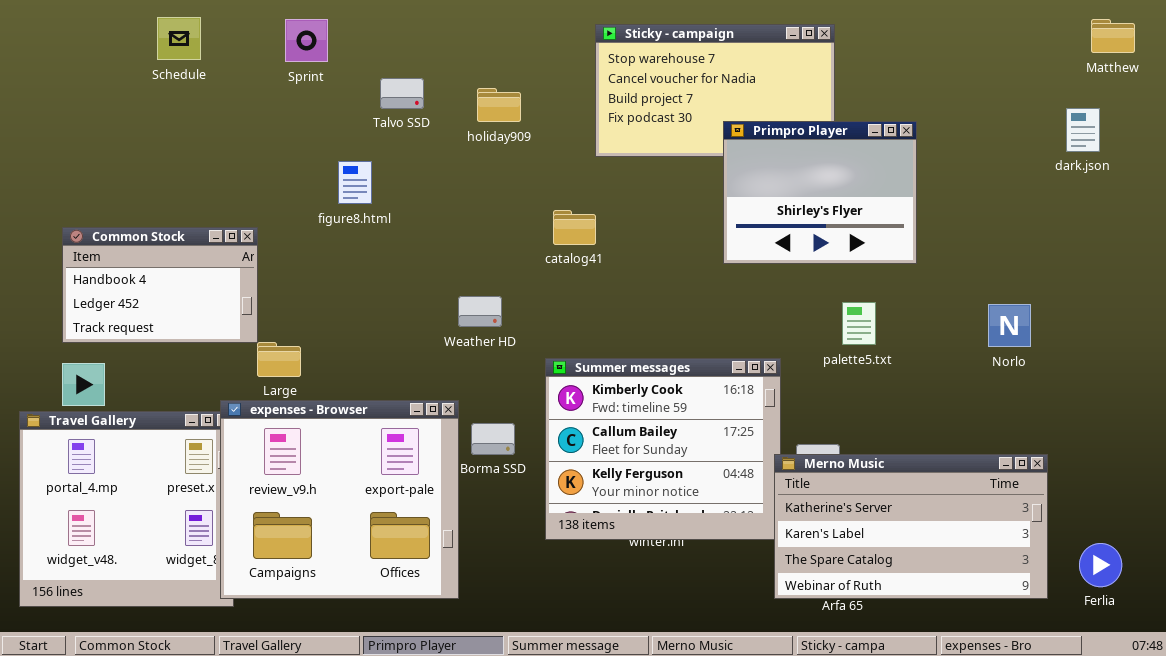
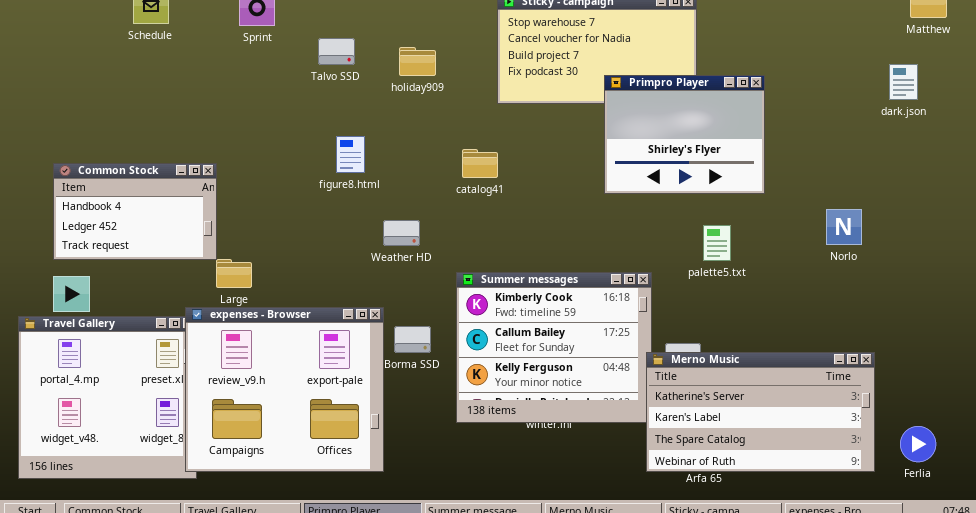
figure8.html: [338,161,372,204] -> [336,136,365,173], moved
Norlo: [988,304,1031,347] -> [826,209,862,245], moved

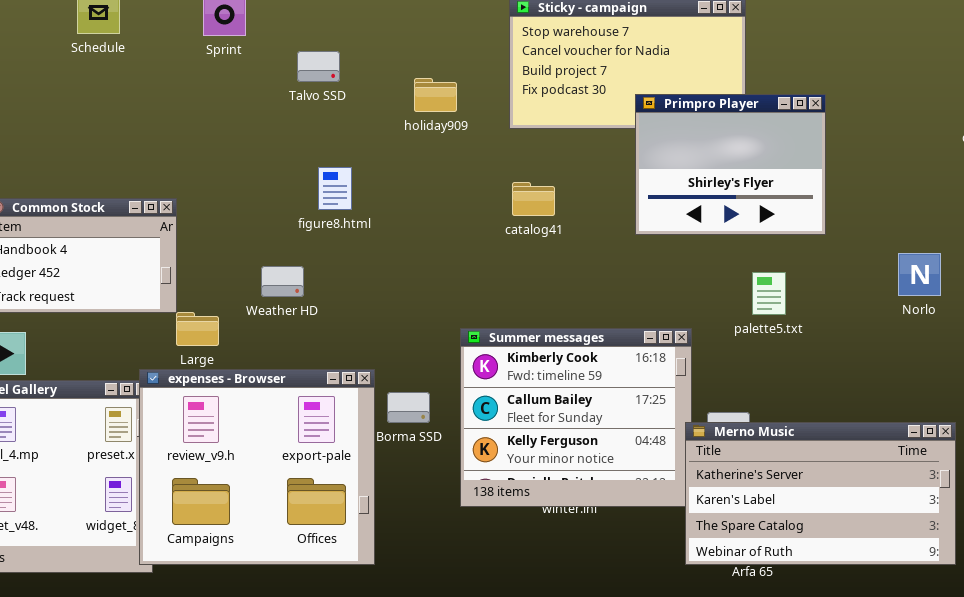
holiday909: [399,47,436,76] -> [414,78,457,112], moved
catalog41: [462,149,498,178] -> [512,182,555,216], moved
Weather HD: [383,220,420,246] -> [261,266,304,297], moved

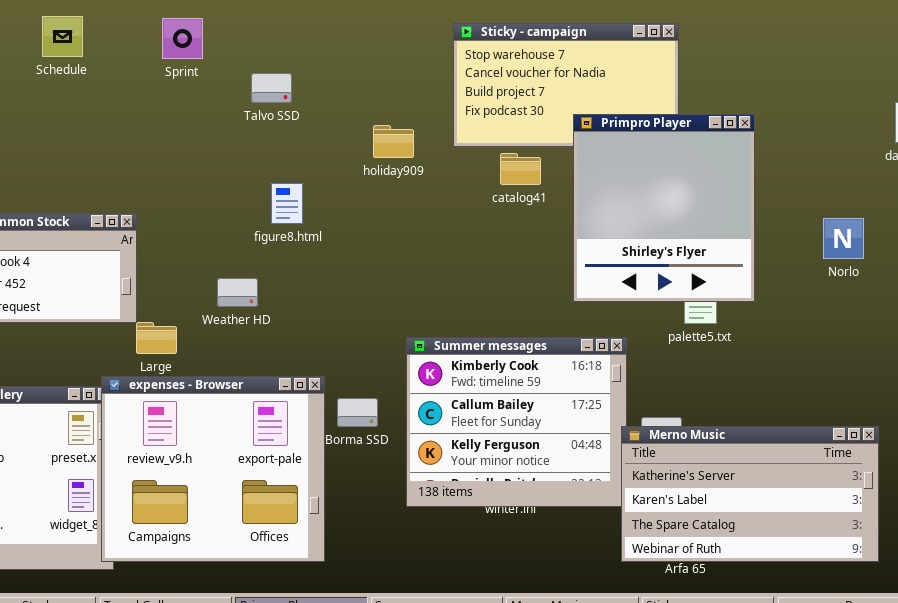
holiday909: [414,78,457,112] -> [373,125,414,158], moved
Primpro Player: [635,94,826,235] -> [573,114,755,302], resized
catalog41: [512,182,555,216] -> [500,153,541,185], moved
Norlo: [898,253,941,296] -> [823,218,864,259], moved

